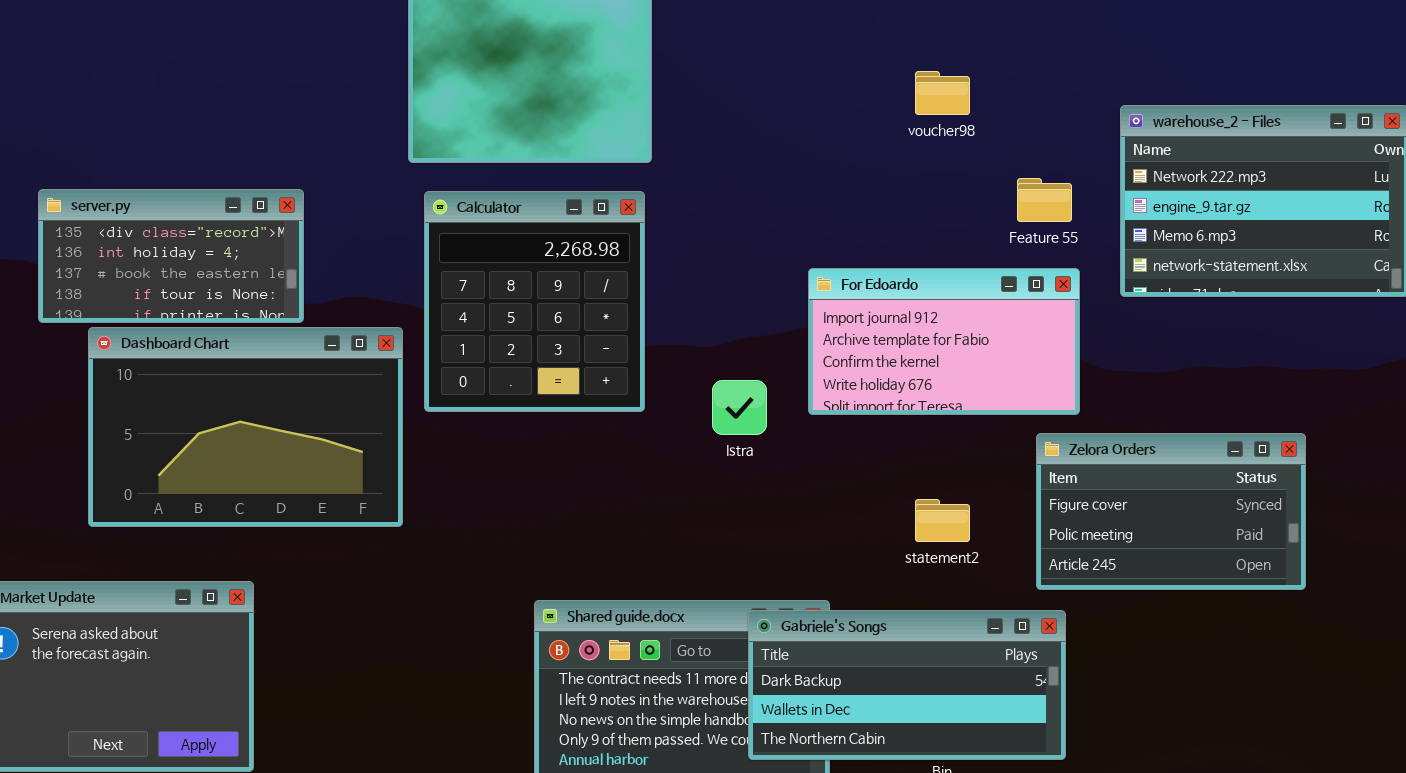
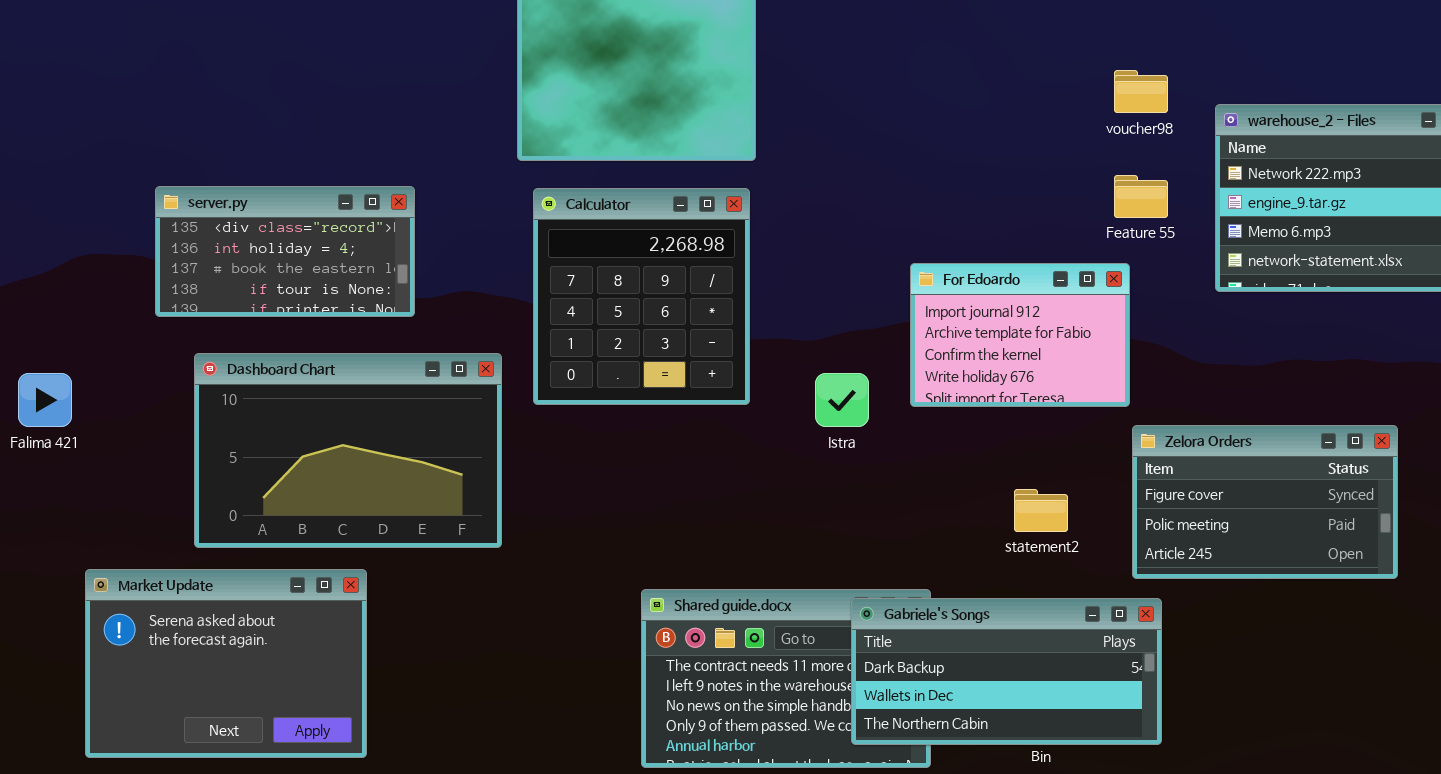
voucher98: [915,71,970,115] -> [1114,70,1168,113], moved
For Edoardo: [808,268,1080,415] -> [910,263,1130,407], resized
Dashboard Chart: [88,327,403,527] -> [194,353,502,548], moved

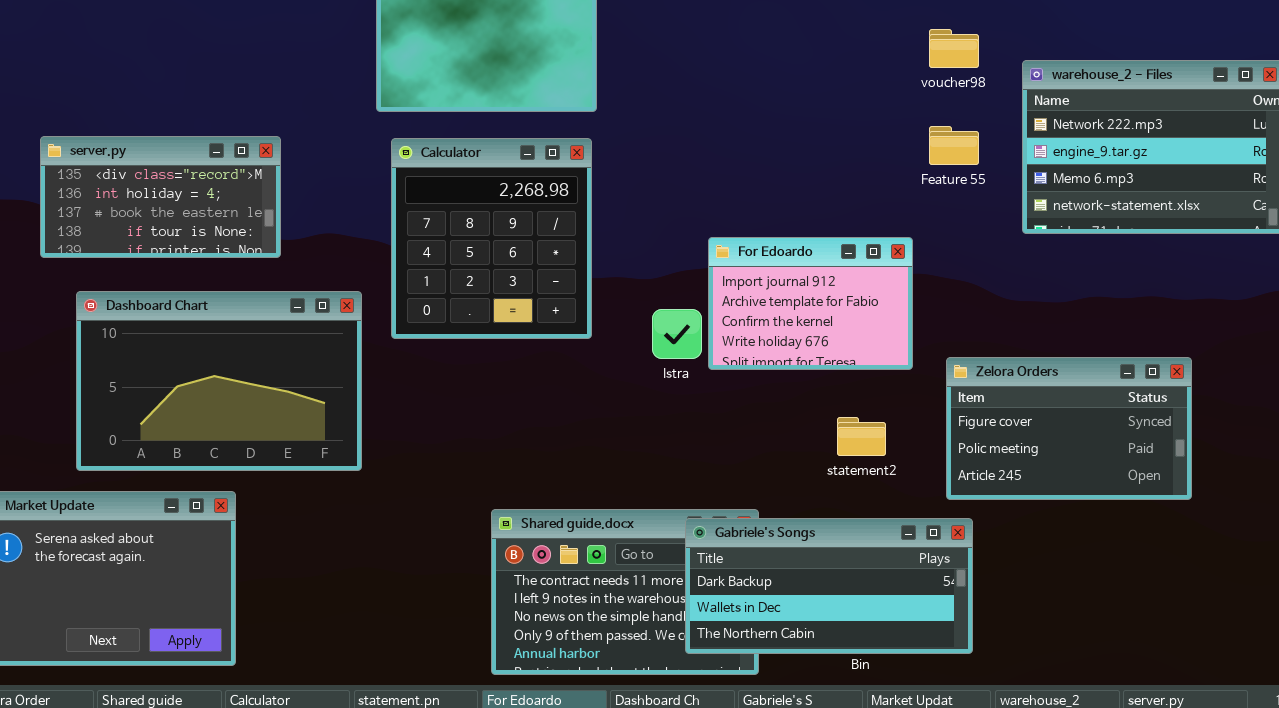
For Edoardo: [910,263,1130,407] -> [708,237,913,370], moved

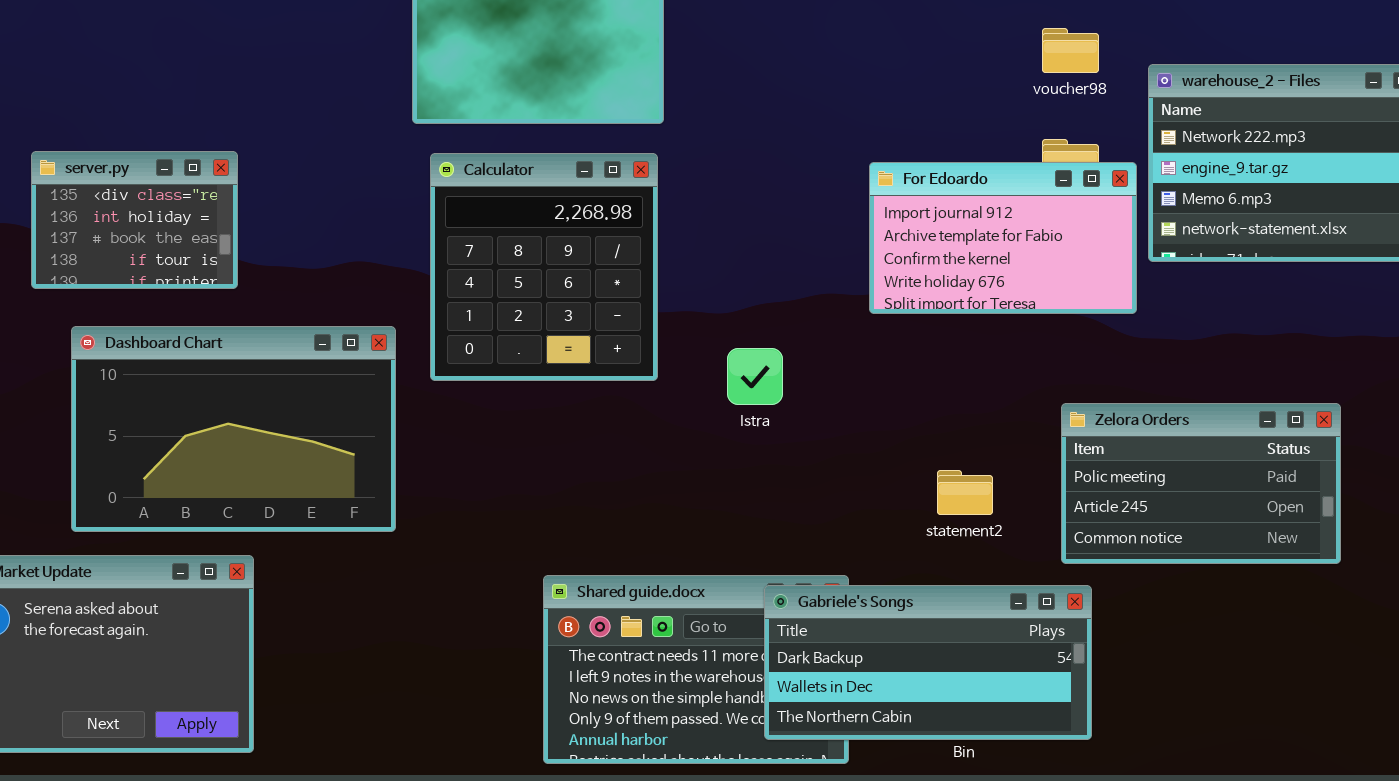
server.py: [40,136,281,258] -> [31,151,238,289], resized
For Edoardo: [708,237,913,370] -> [869,162,1137,314], moved, resized
Zelora Orders: [946,357,1192,500] -> [1061,403,1341,564], scrolled down 1 row

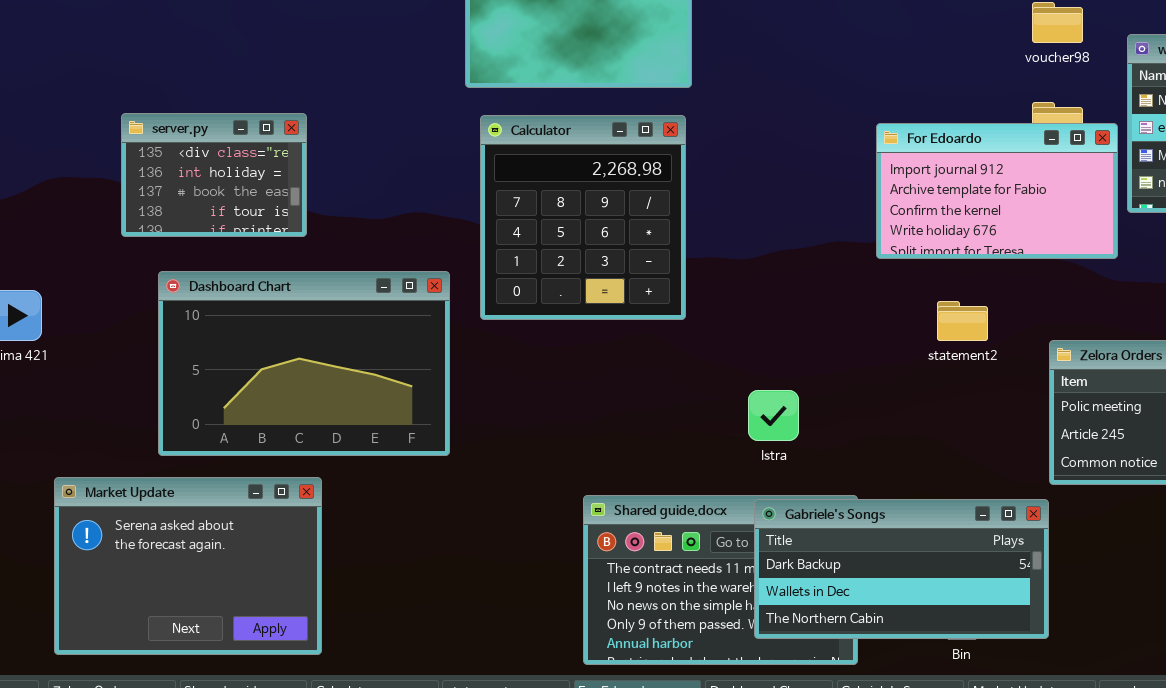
Istra: [727,348,783,405] -> [748,390,799,441], moved
statement2: [937,470,993,515] -> [937,301,988,341], moved
Gabriele's Songs: [764,585,1092,740] -> [754,499,1049,639], moved

